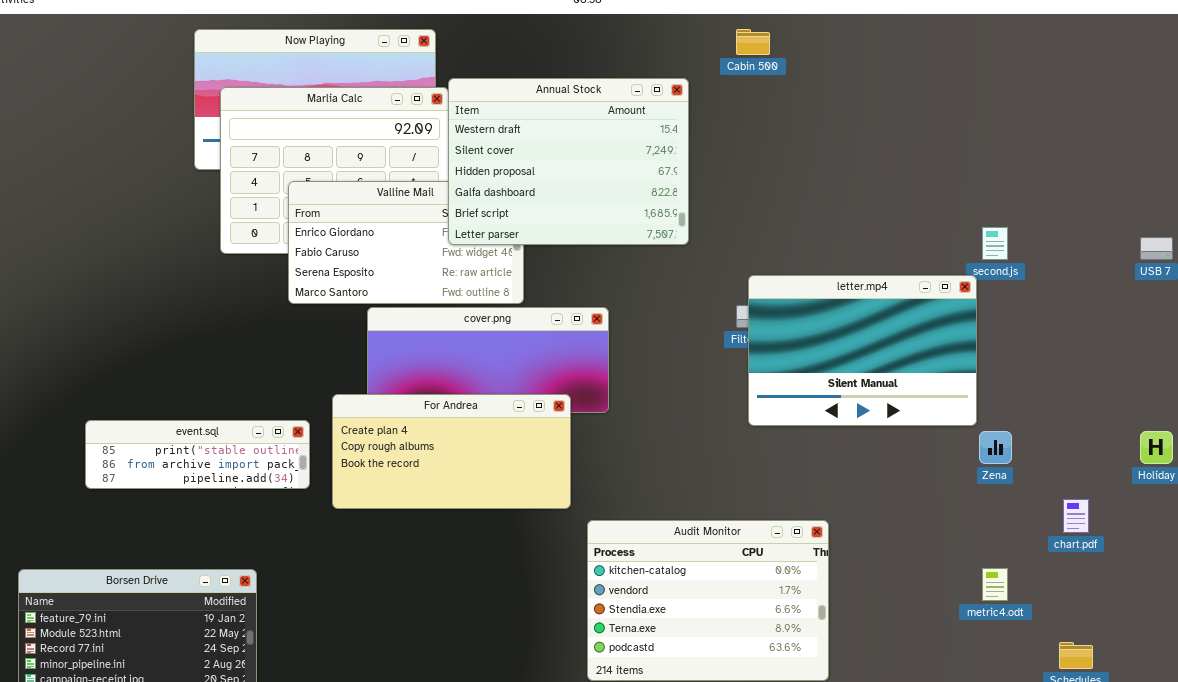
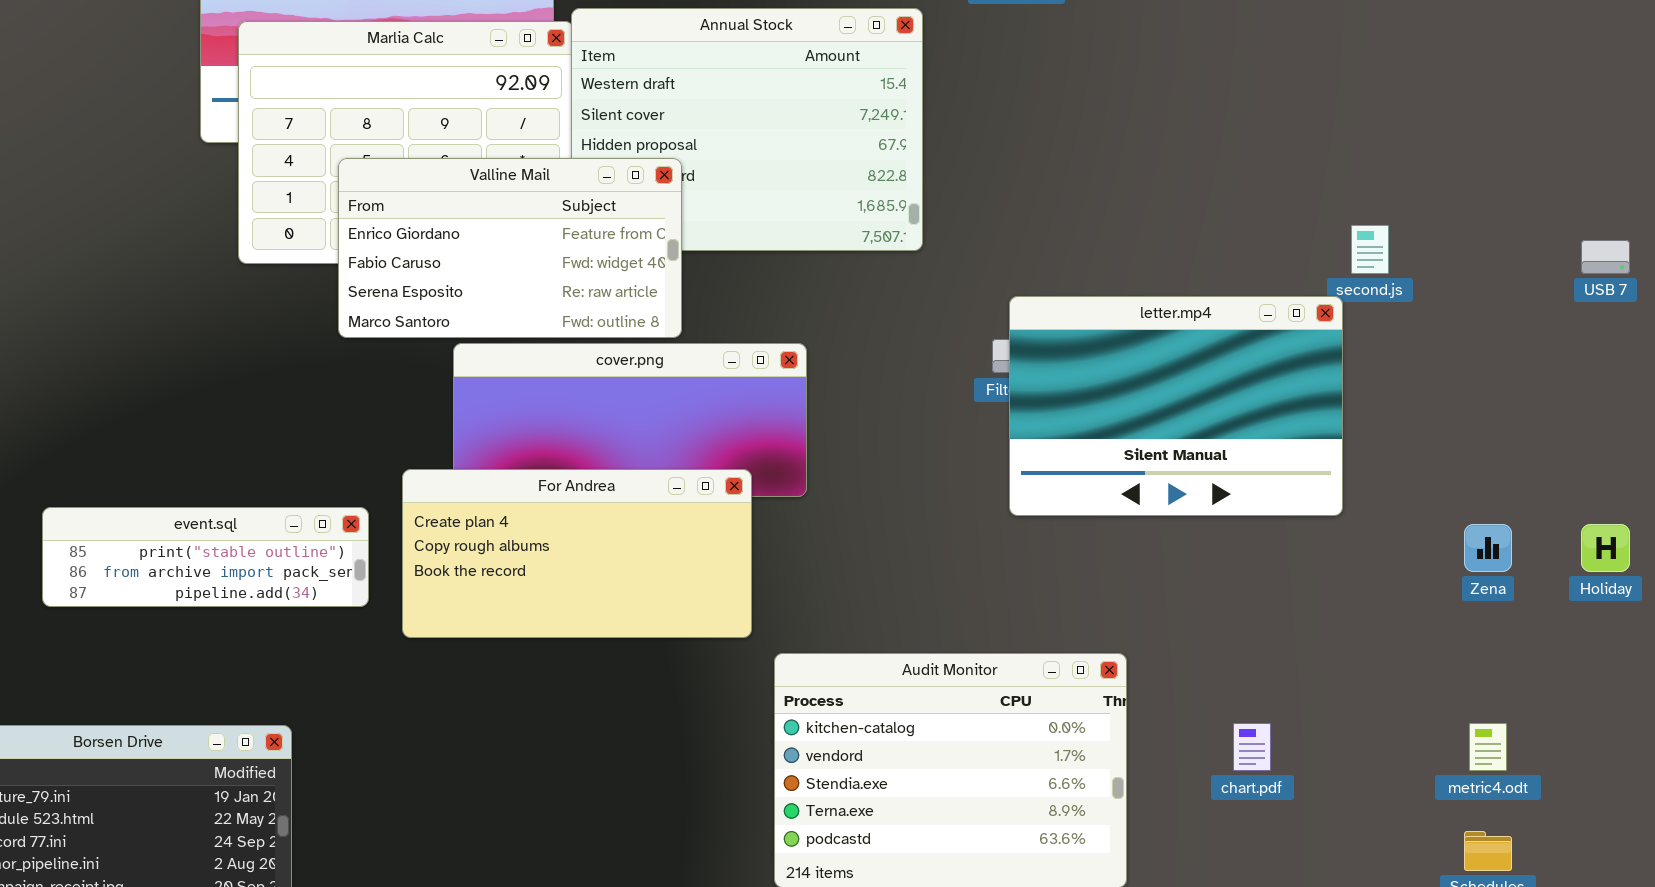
Valline Mail: [288,181,524,304] -> [338,158,682,338], raised
Zena: [979,431,1012,464] -> [1464,524,1512,572], moved
chart.pdf: [1063,499,1089,533] -> [1233,723,1271,771], moved
metric4.odt: [982,568,1008,601] -> [1469,723,1507,771], moved

